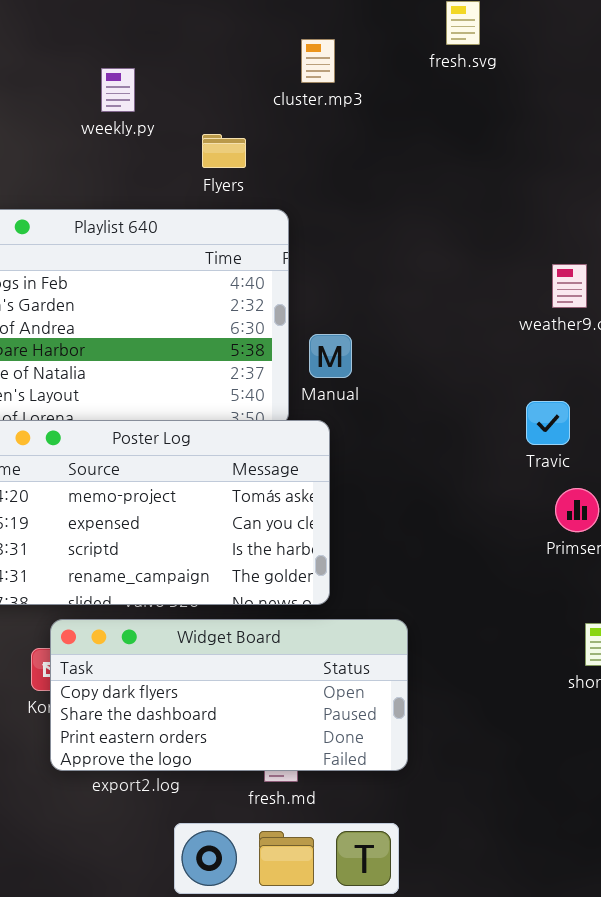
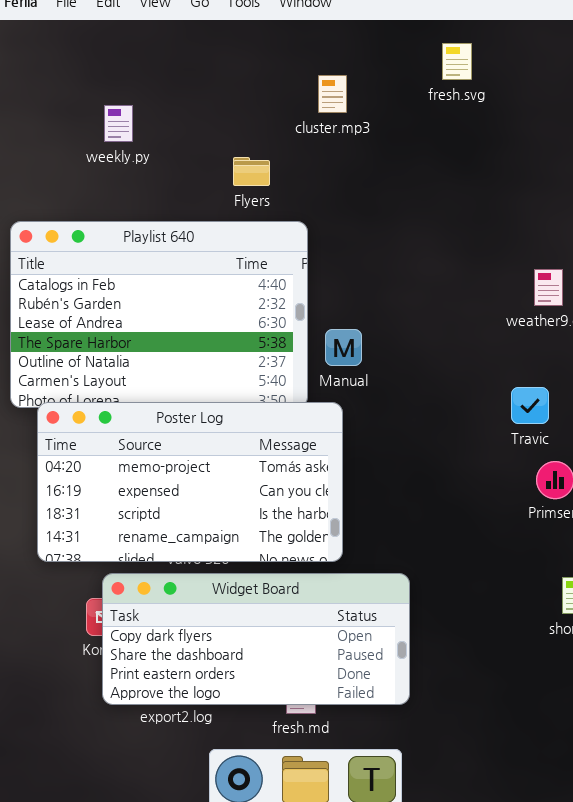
weekly.py: [101,68,135,112] -> [104,105,133,142], moved

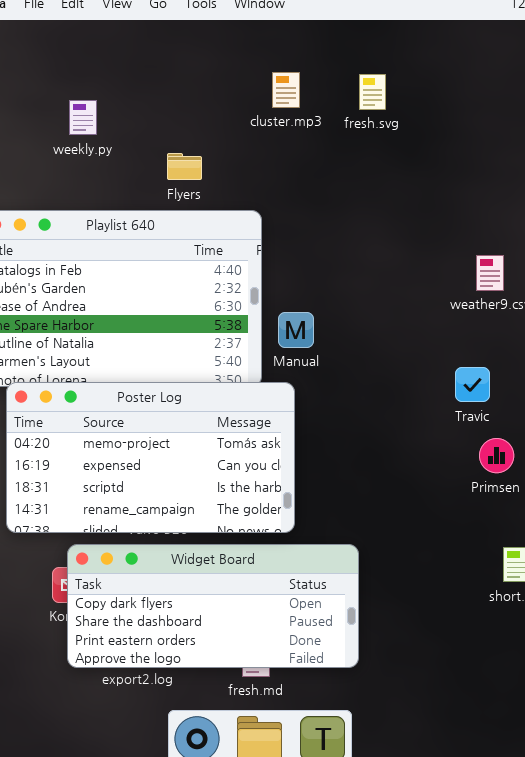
fresh.svg: [442,43,472,80] -> [359,74,386,110], moved
Flyers: [233,157,270,186] -> [167,153,202,180], moved

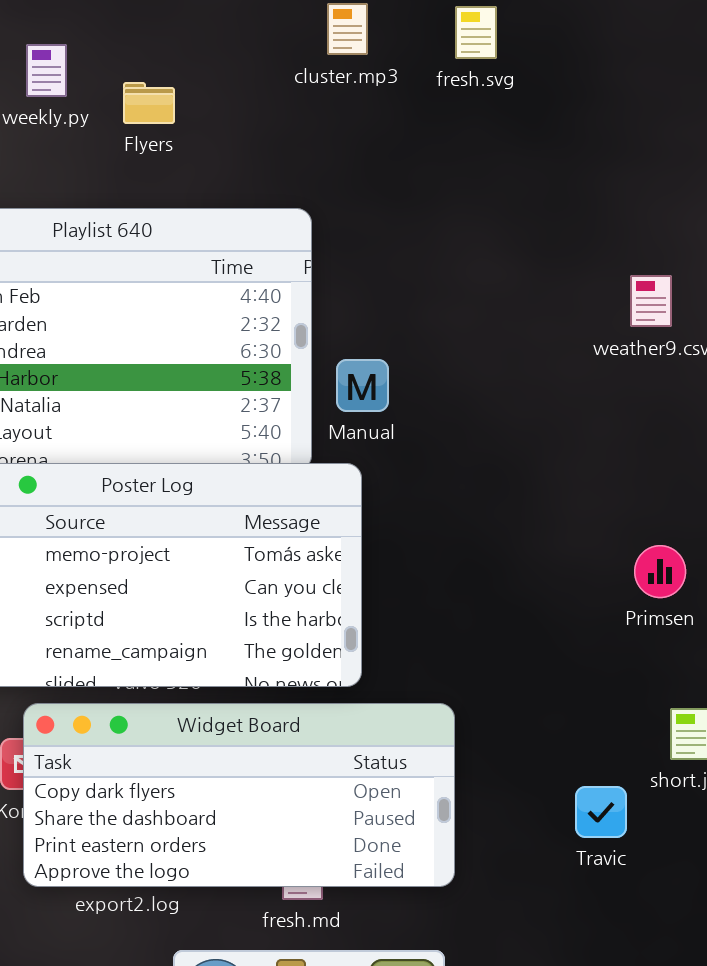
Flyers: [167,153,202,180] -> [123,82,175,124], moved
Travic: [455,367,490,402] -> [575,786,627,838], moved

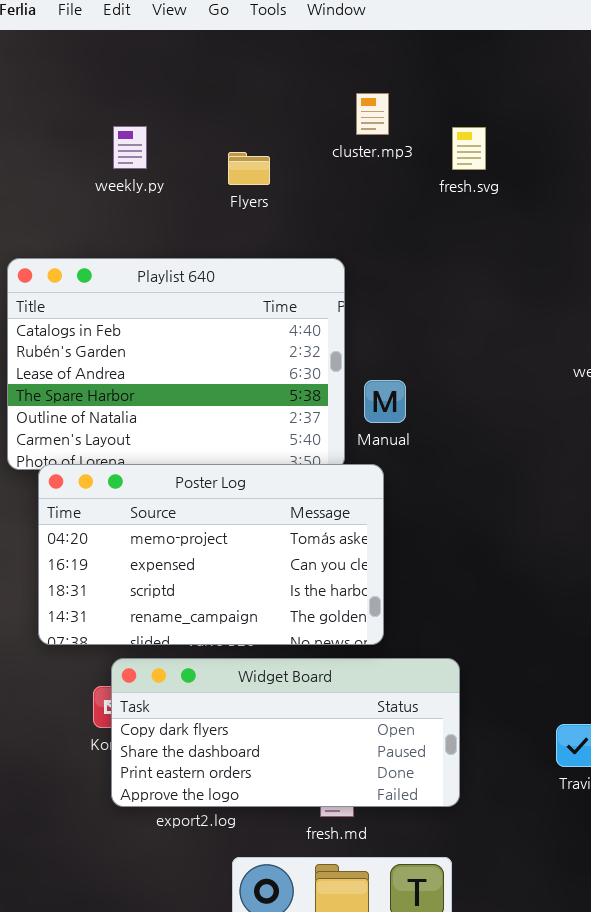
fresh.svg: [455,6,497,59] -> [452,127,486,170], moved
Flyers: [123,82,175,124] -> [228,152,270,185], moved

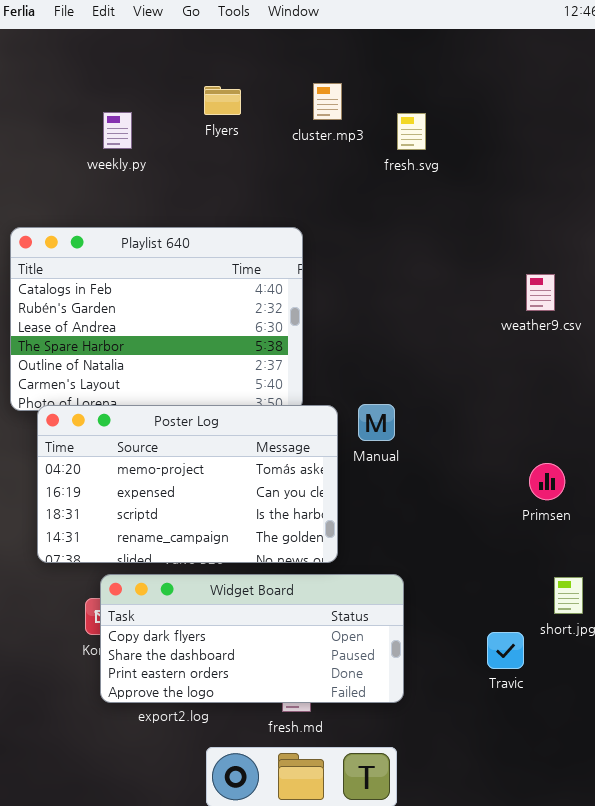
Flyers: [228,152,270,185] -> [204,86,241,115], moved
Manual: [364,380,406,423] -> [358,404,395,441], moved

